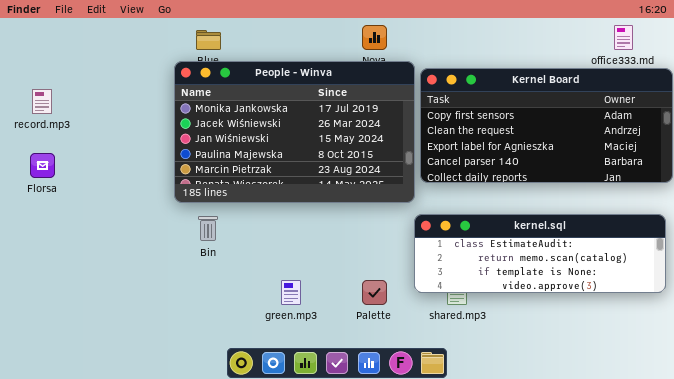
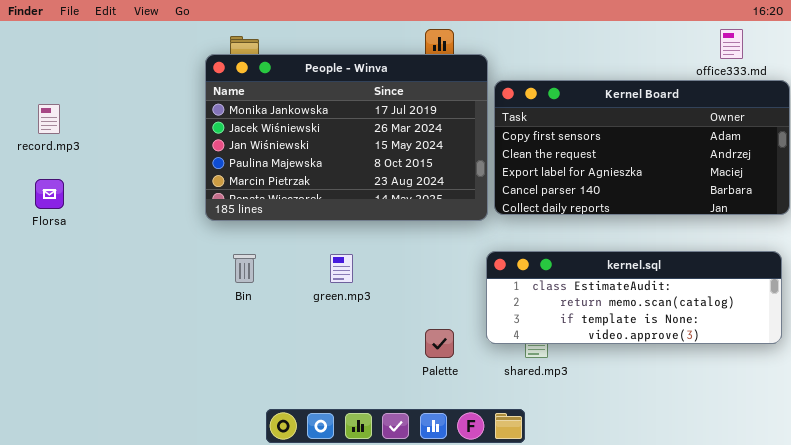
People - Winva: [174,61,415,203] -> [205,54,488,221], moved
green.mp3: [281,280,301,305] -> [330,254,353,283], moved

